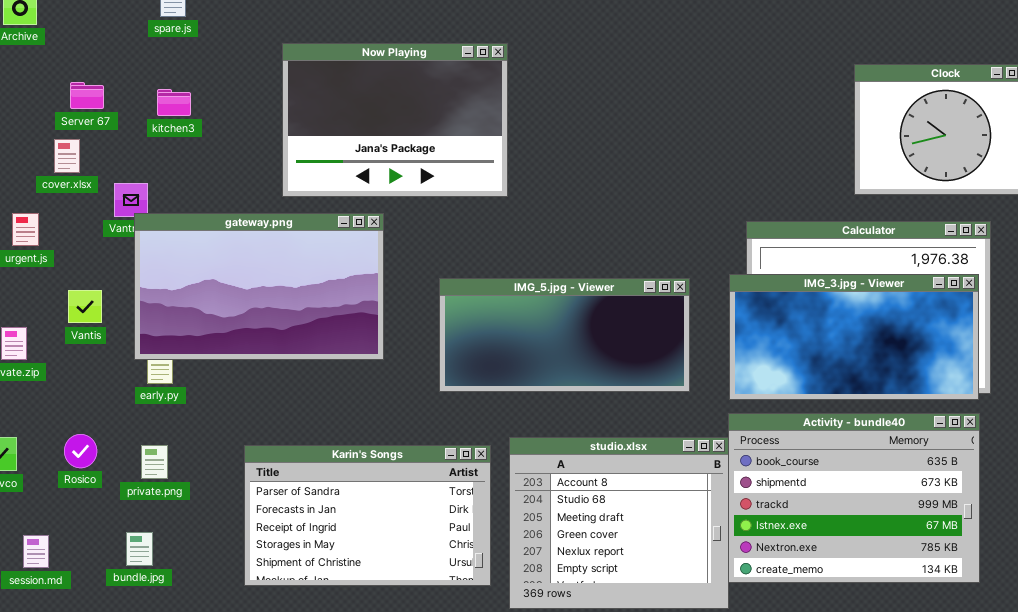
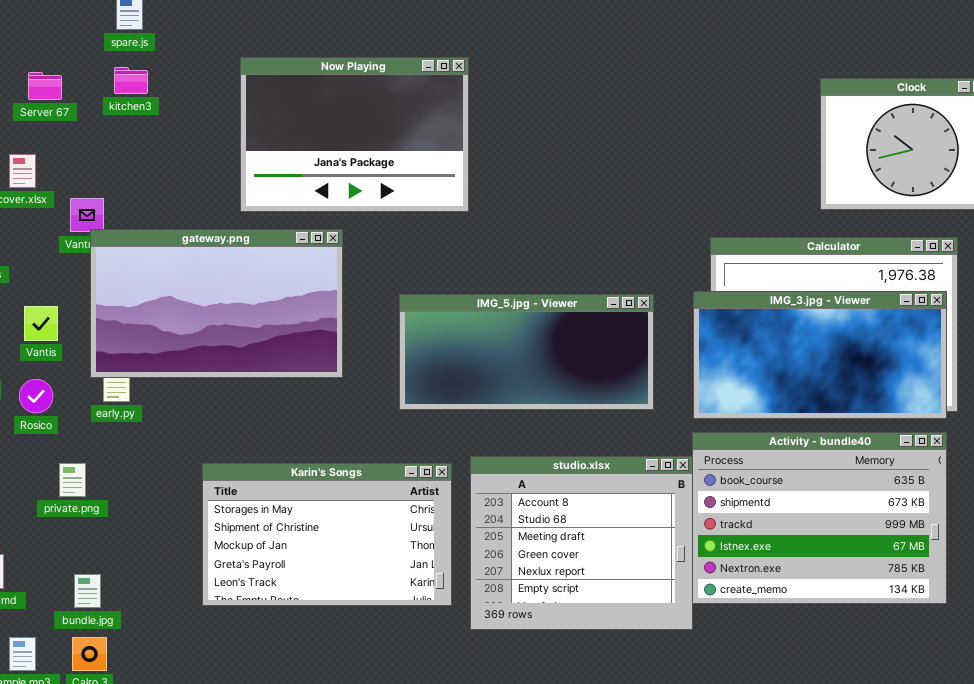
Server 67: [70,82,104,109] -> [28,72,62,100], moved
kitchen3: [157,89,191,116] -> [114,67,148,94], moved
Rosico: [64,434,97,468] -> [19,379,53,413], moved
Karin's Songs: [244,445,491,586] -> [202,463,452,606], scrolled down 3 rows
private.png: [141,445,168,479] -> [59,463,86,497], moved
bundle.jpg: [126,532,153,566] -> [74,574,101,608], moved

